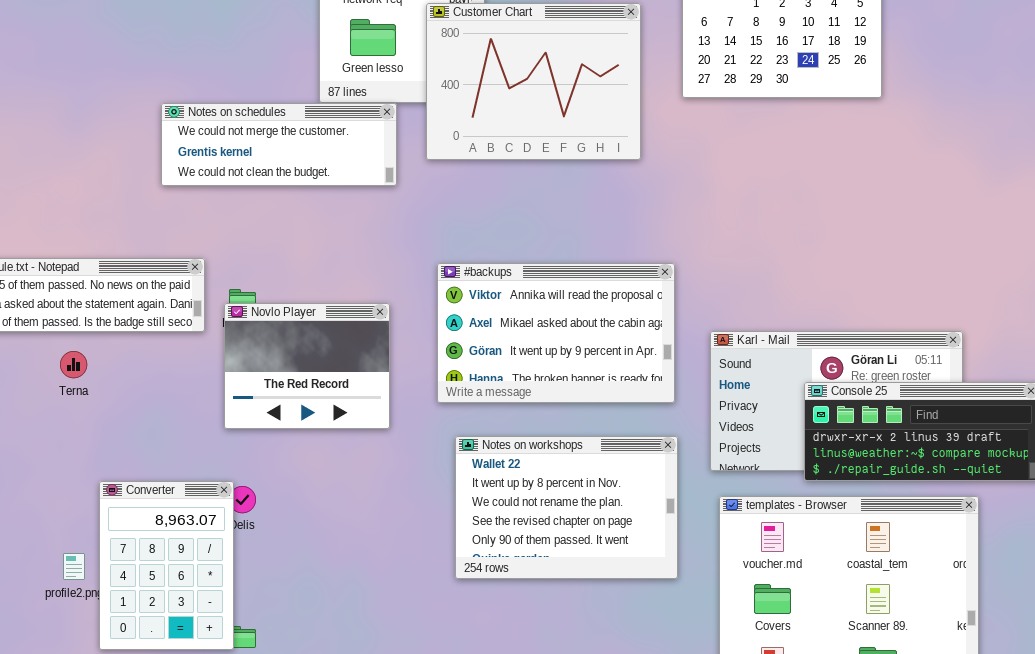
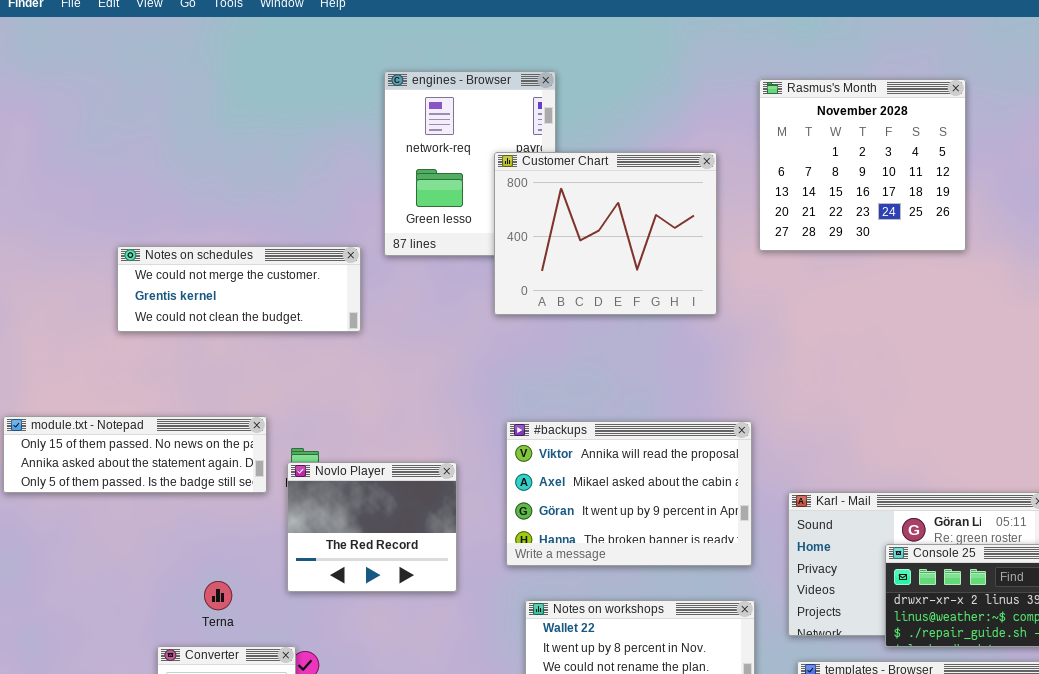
Notes on schedules: [161,103,397,186] -> [117,246,361,332], moved
Terna: [60,351,87,378] -> [204,581,232,610], moved

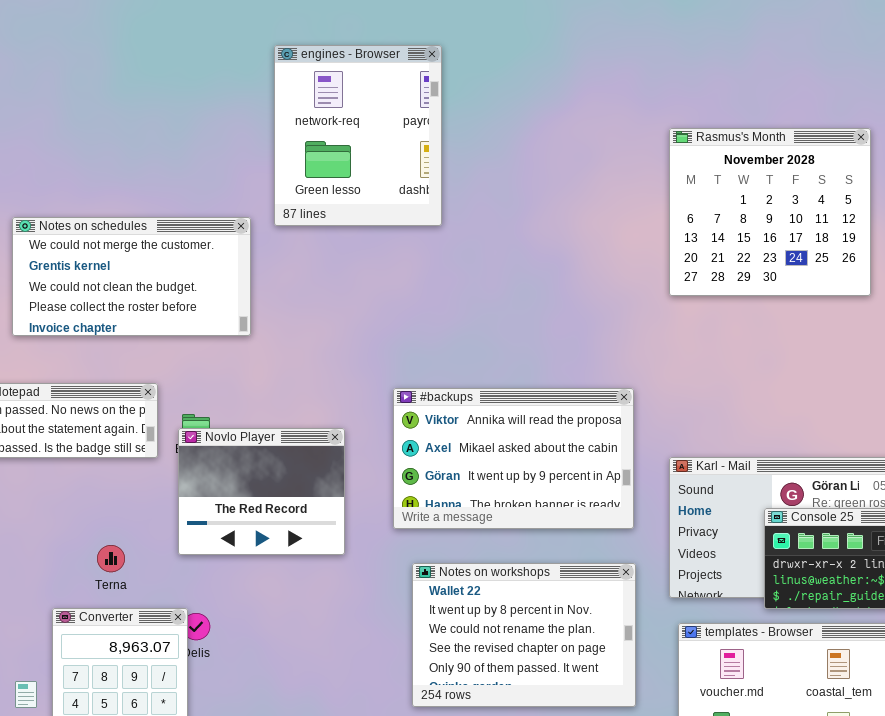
Rasmus's Month: [759,79,966,251] -> [669,128,871,296], moved
Customer Chart: [494,152,717,315] -> none, closed
Notes on schedules: [117,246,361,332] -> [12,217,251,336], resized

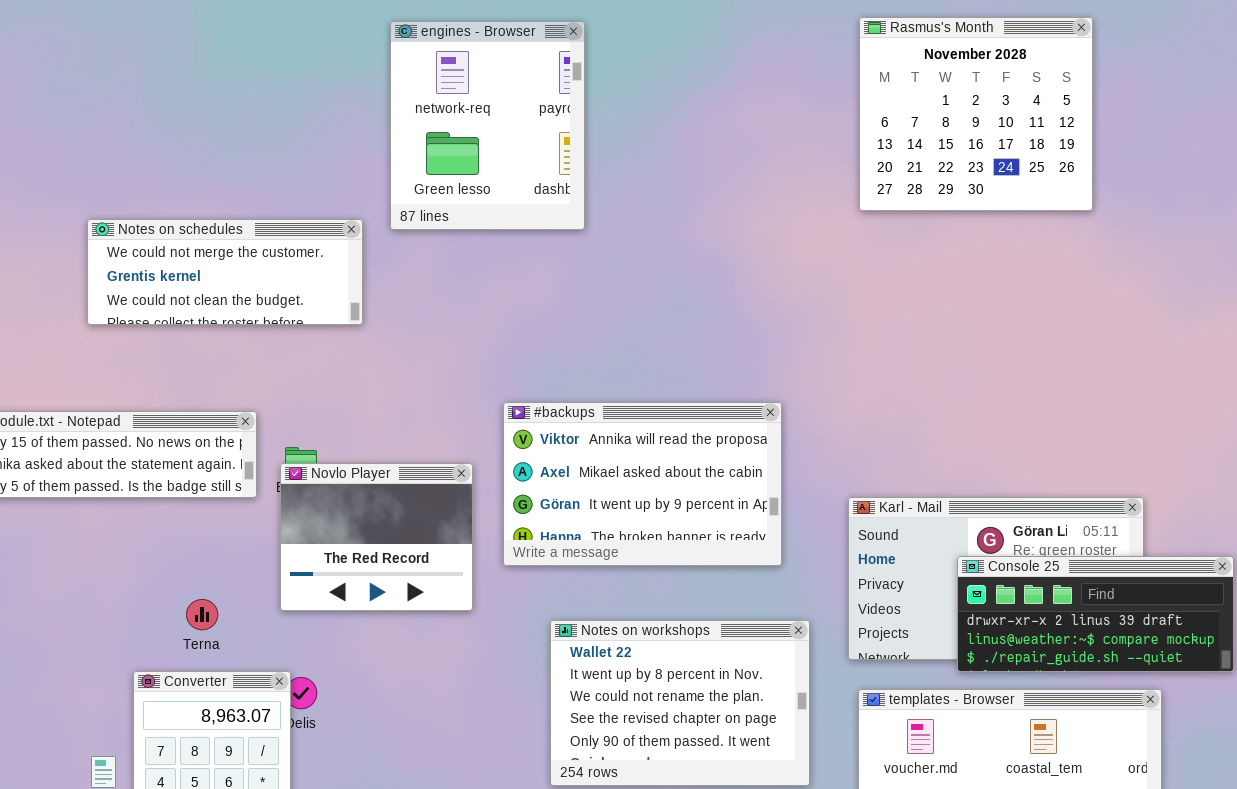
Rasmus's Month: [669,128,871,296] -> [859,17,1093,211], moved
Notes on schedules: [12,217,251,336] -> [87,219,363,325], resized
#backups: [393,388,634,529] -> [503,402,782,566], moved

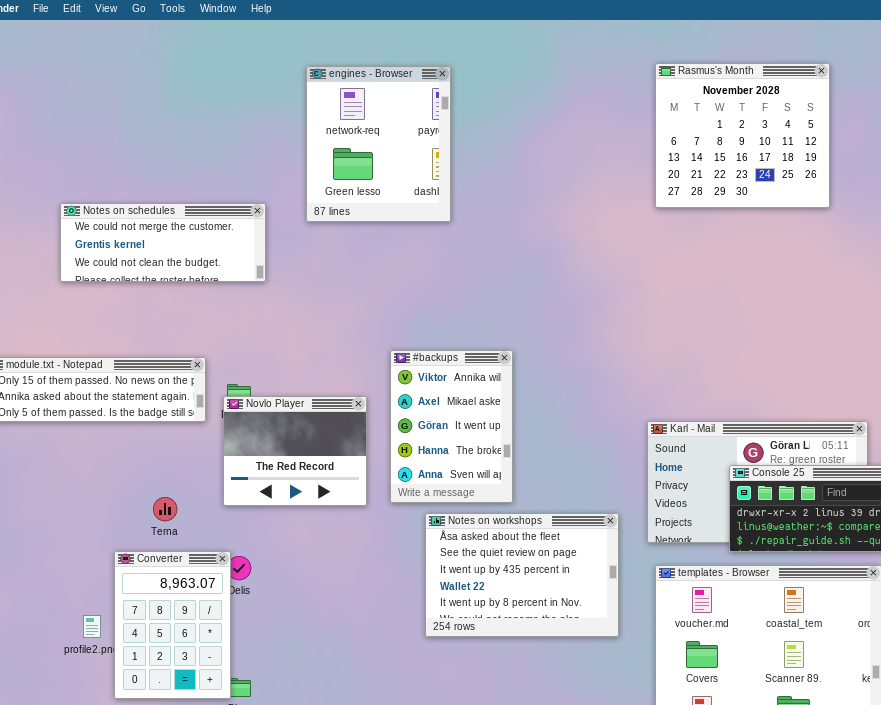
Notes on schedules: [87,219,363,325] -> [60,203,266,282], moved
#backups: [503,402,782,566] -> [390,350,513,503], resized
Notes on workshops: [550,620,810,786] -> [425,513,619,637], scrolled up 3 rows

